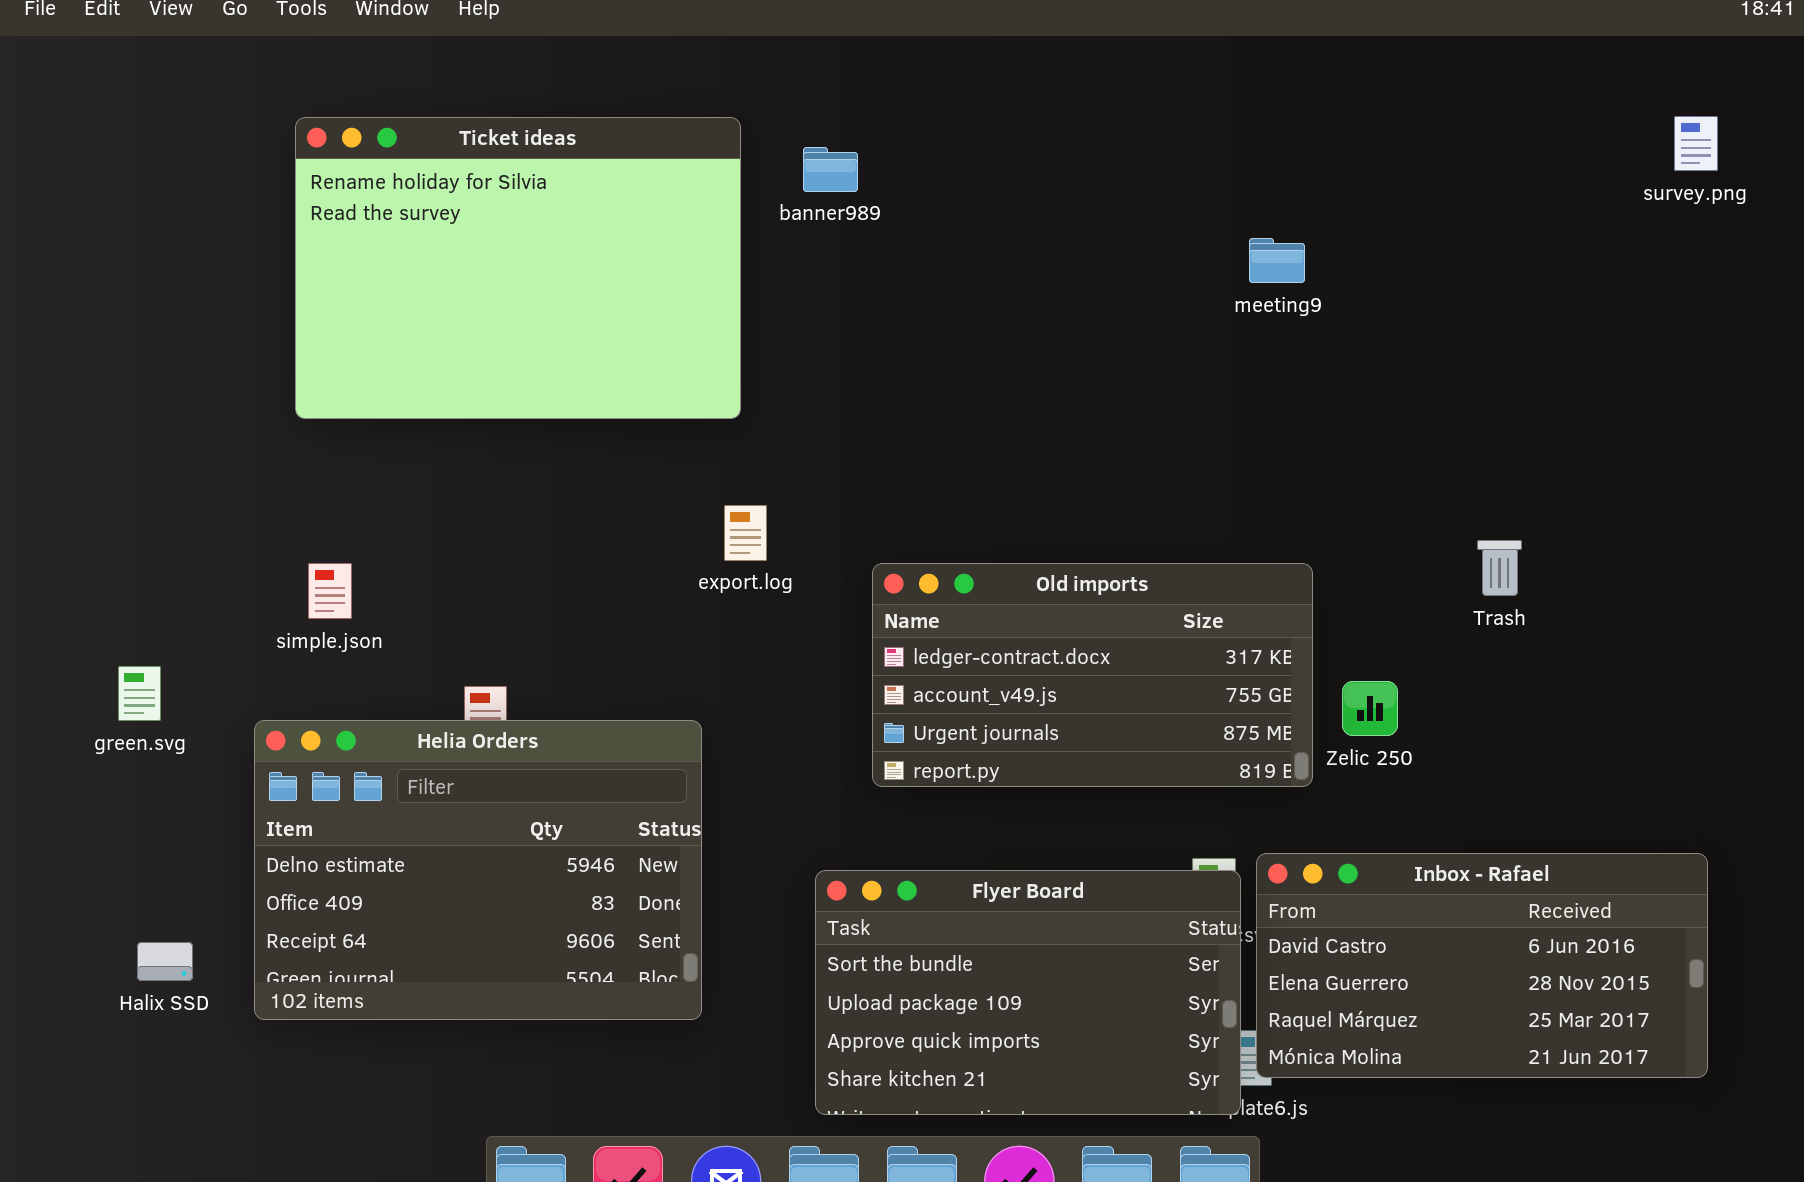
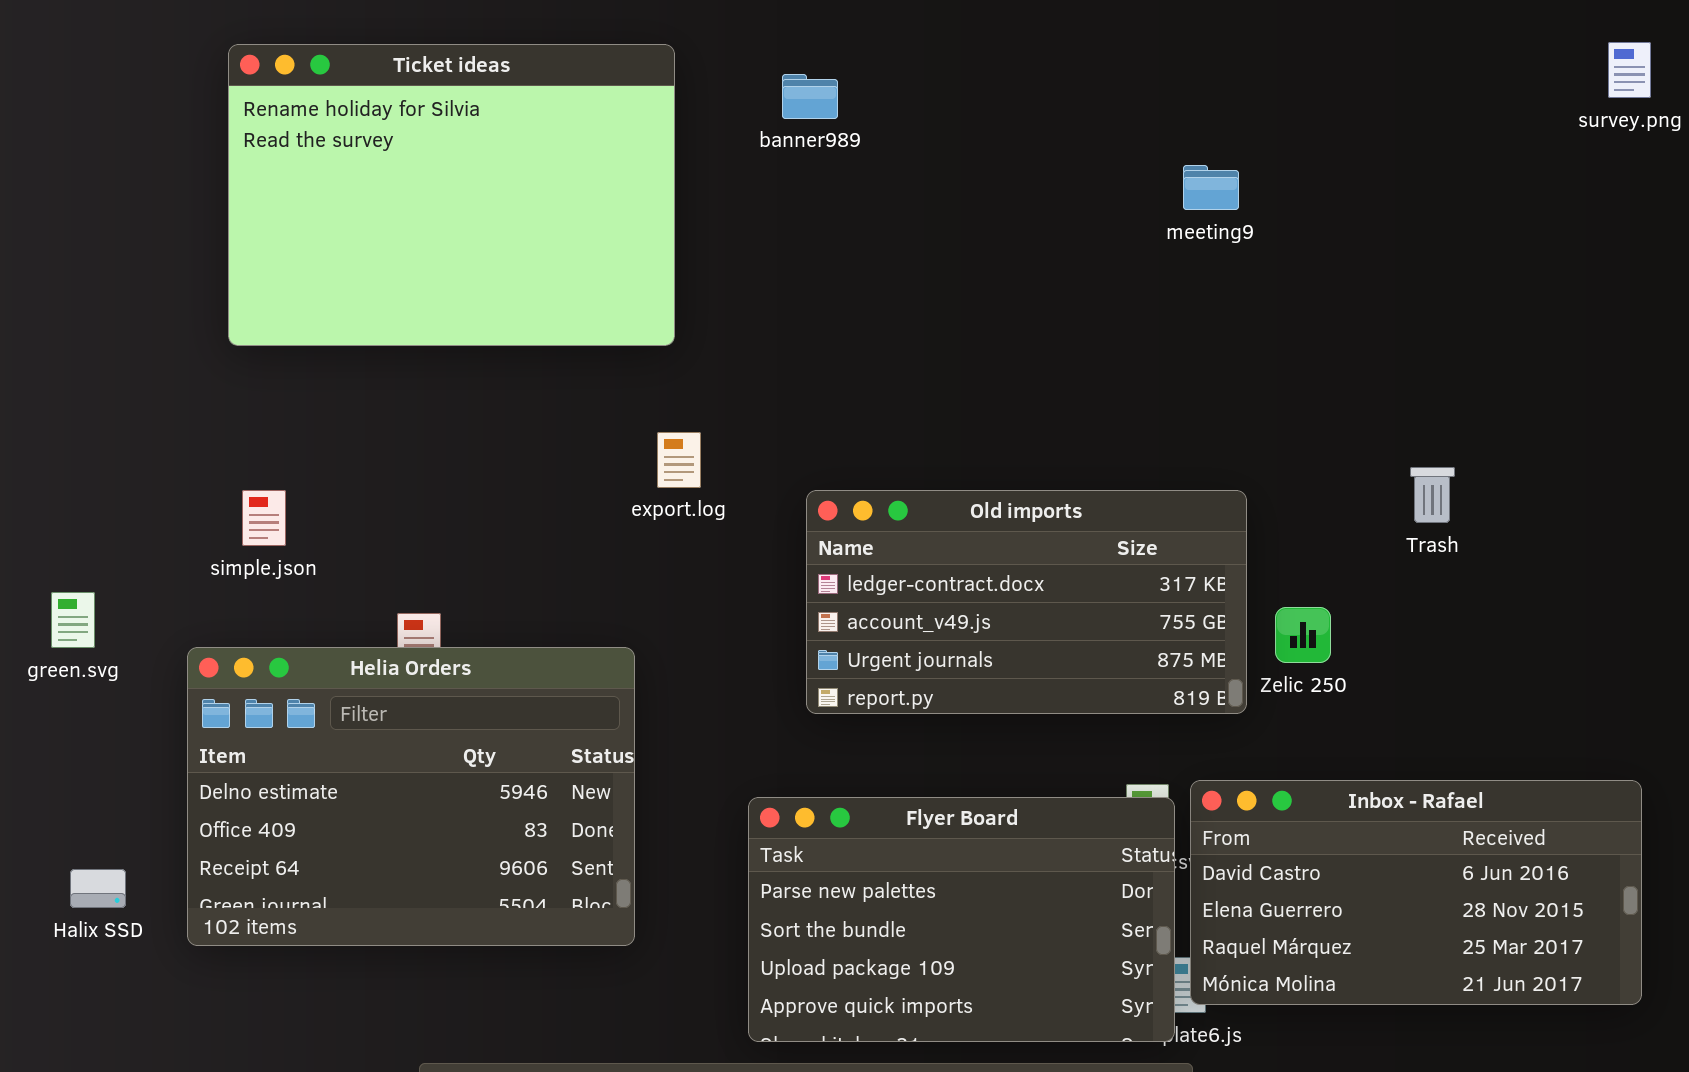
banner989: [803,147,858,192] -> [782,74,838,119], moved
Flyer Board: [815,870,1241,1115] -> [748,797,1175,1042], scrolled up 1 row

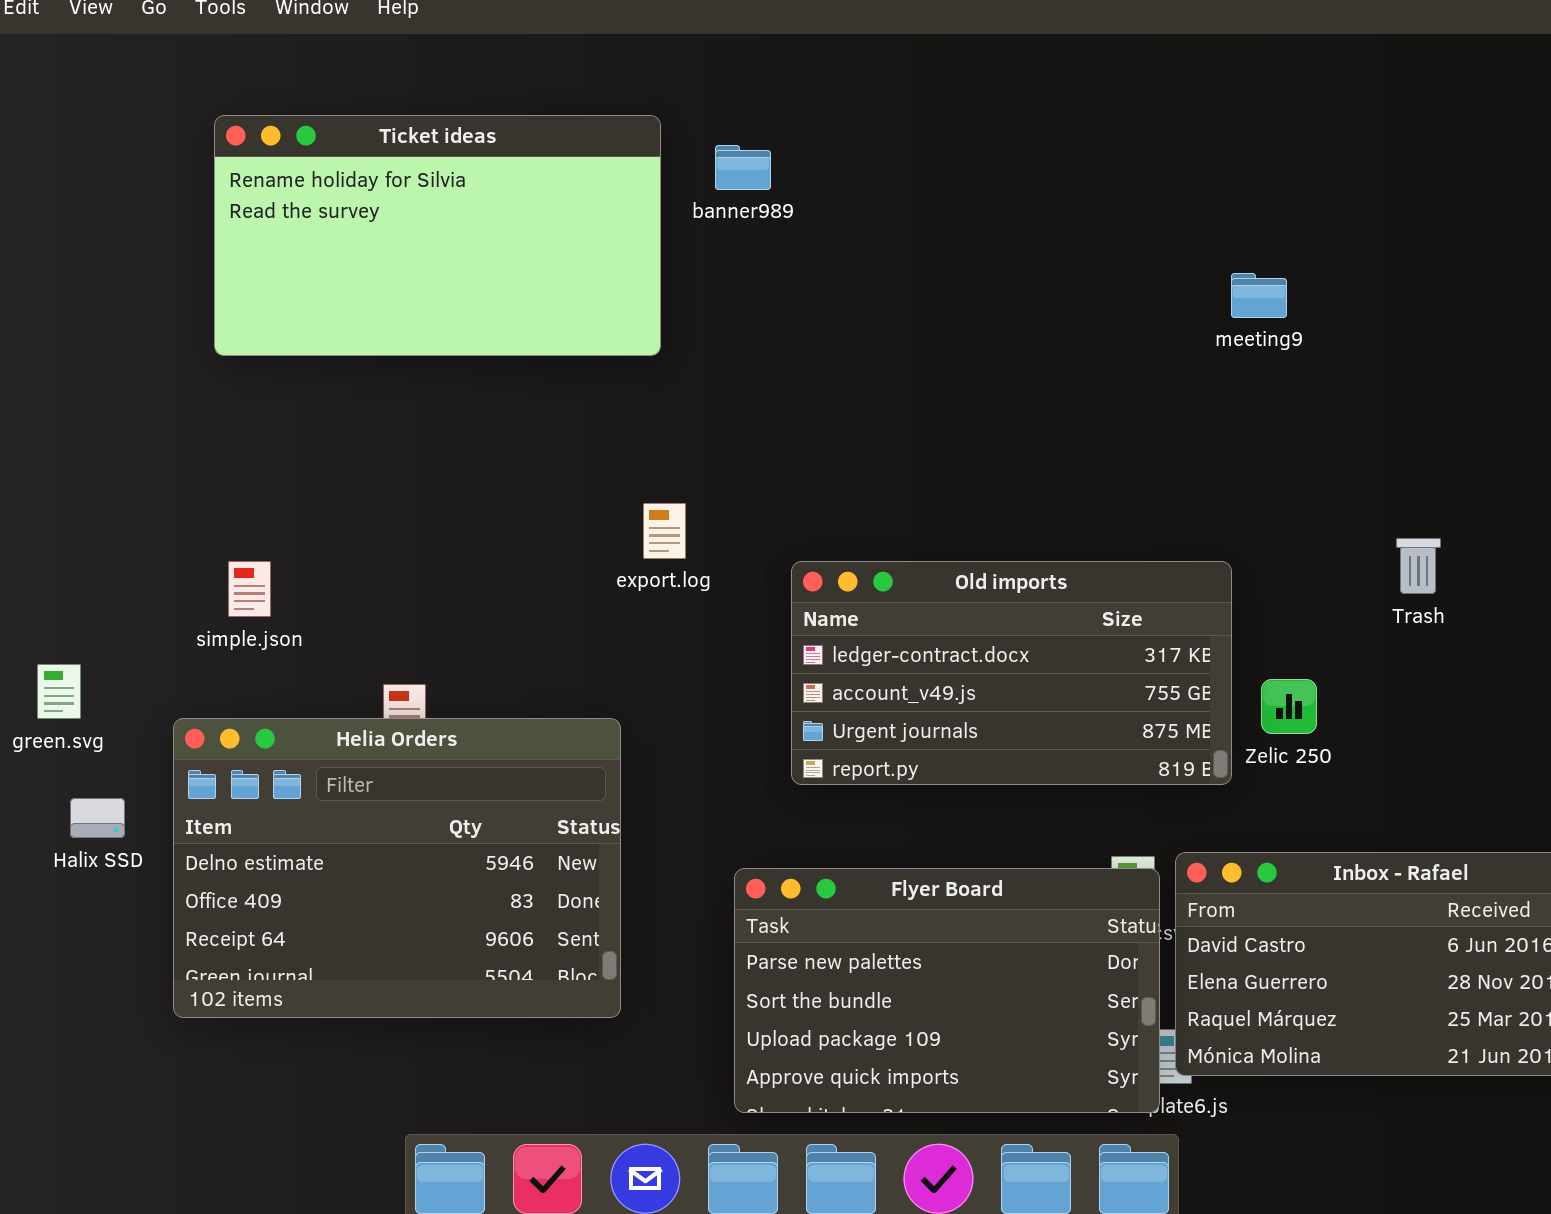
Ticket ideas: [228,44,675,346] -> [214,115,661,356], resized
banner989: [782,74,838,119] -> [715,145,771,190], moved
meeting9: [1183,165,1239,210] -> [1231,273,1287,318], moved
Halix SSD: [70,869,126,908] -> [70,798,125,838], moved

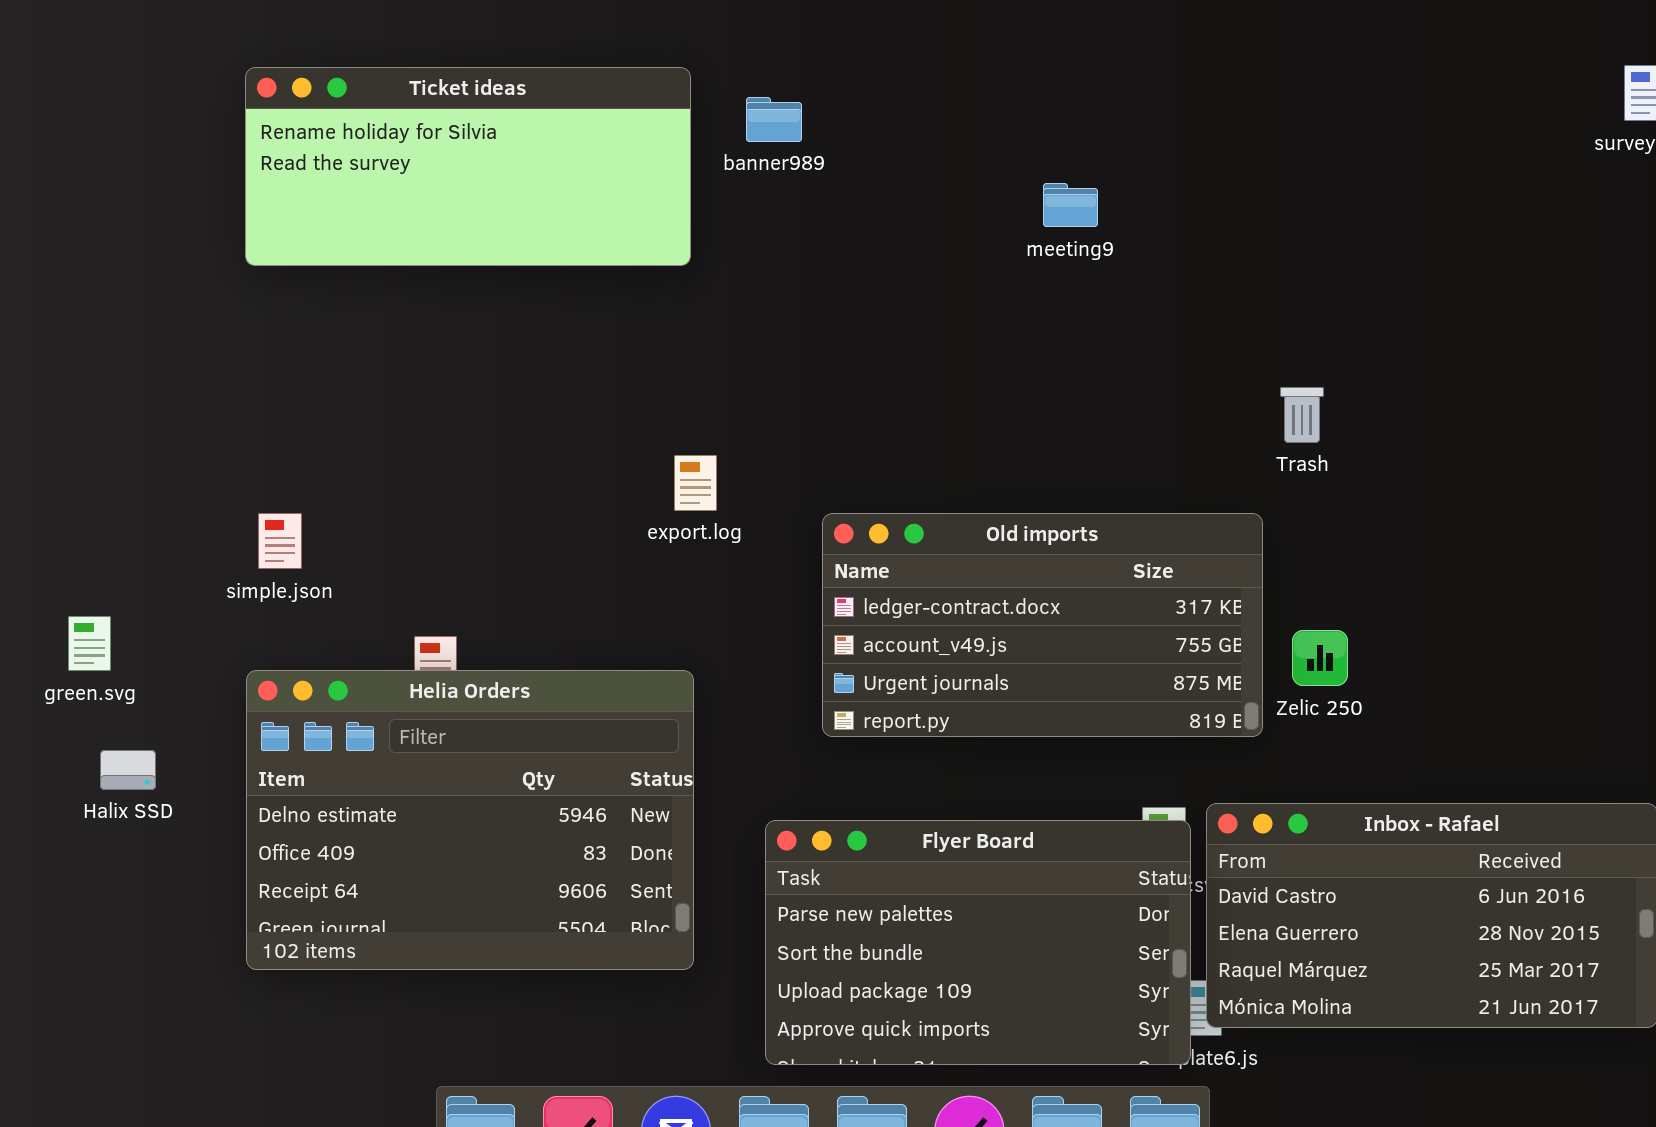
Ticket ideas: [214,115,661,356] -> [245,67,691,266], resized
meeting9: [1231,273,1287,318] -> [1043,183,1098,227], moved
Trash: [1396,538,1441,594] -> [1280,387,1324,443], moved
Helia Orders: [173,718,621,1018] -> [246,670,694,970], moved

